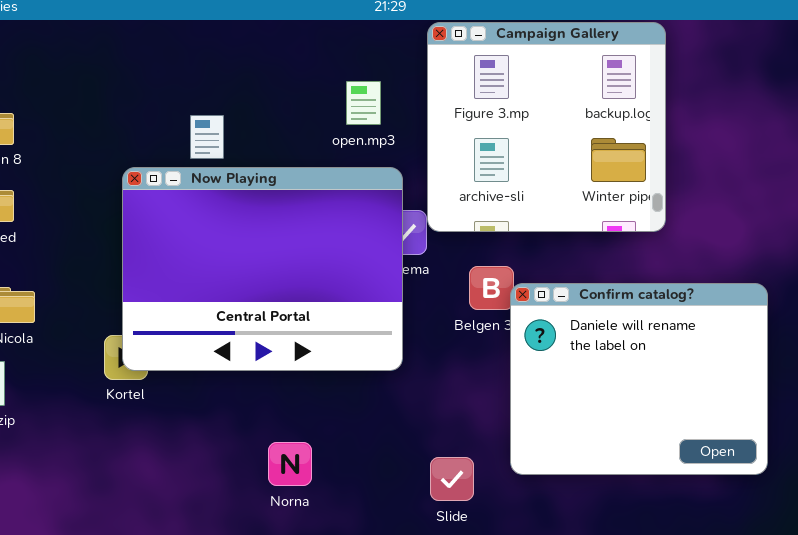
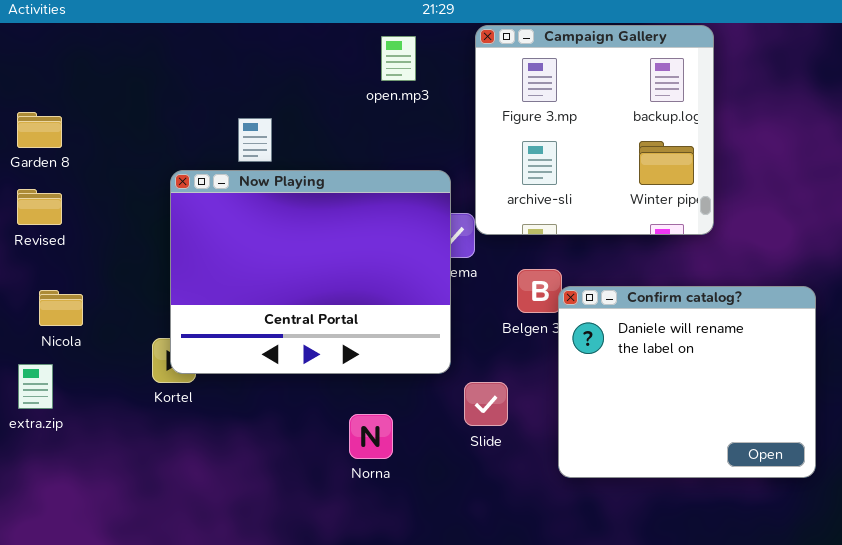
open.mp3: [346,81,381,125] -> [381,36,416,81], moved
Norna: [268,442,312,486] -> [349,414,393,459], moved
Slide: [430,457,474,501] -> [464,382,508,426], moved

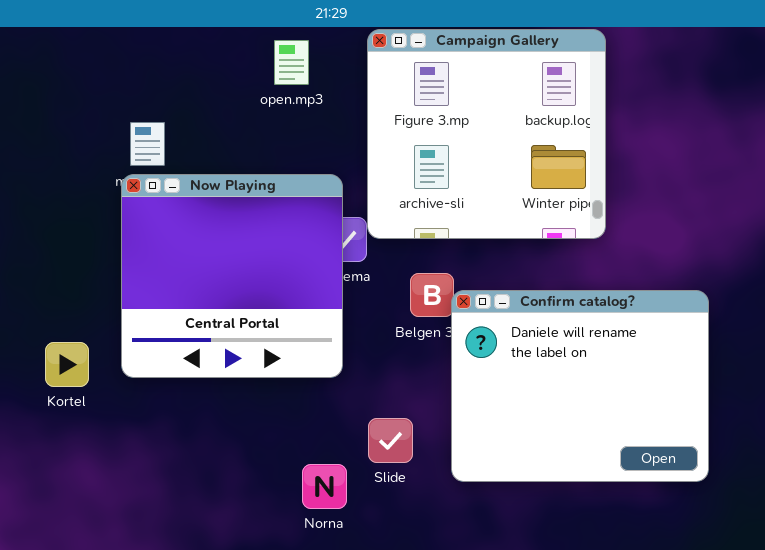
Now Playing: [170,170,451,374] -> [121,174,343,378], resized
Slide: [464,382,508,426] -> [368,418,413,463], moved
Norna: [349,414,393,459] -> [302,464,347,509], moved

